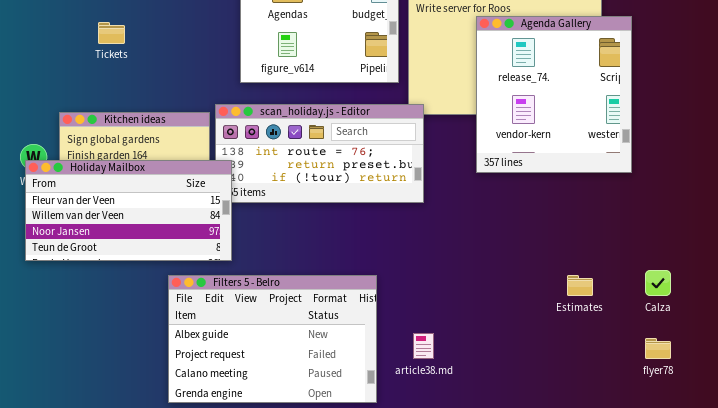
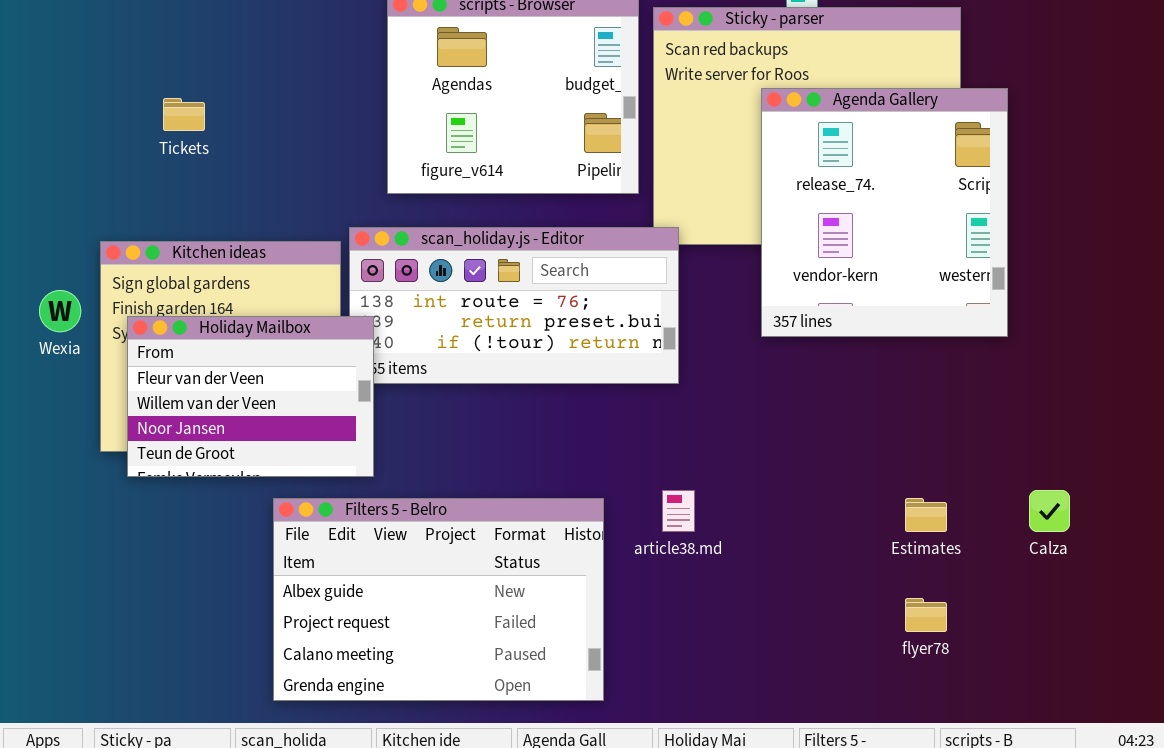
Holiday Mailbox: [25,160,232,261] -> [127,316,374,477], resized
article38.md: [413,333,434,359] -> [662,490,695,532], moved
flyer78: [645,338,671,359] -> [905,598,947,632], moved

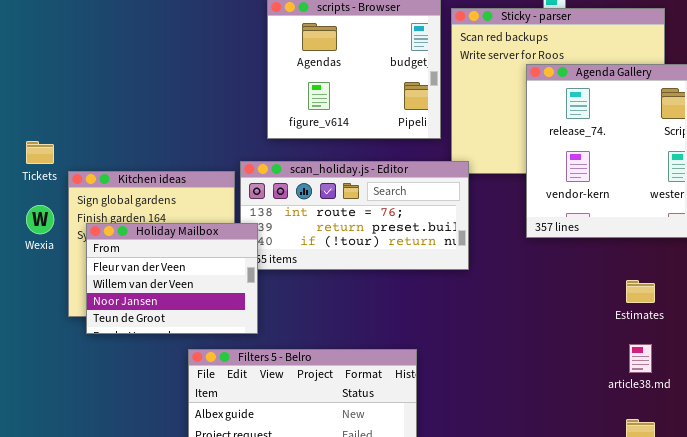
Tickets: [163,98,205,131] -> [26,141,54,164], moved
article38.md: [662,490,695,532] -> [629,344,652,373], moved
Estimates: [905,498,947,532] -> [626,280,655,303], moved

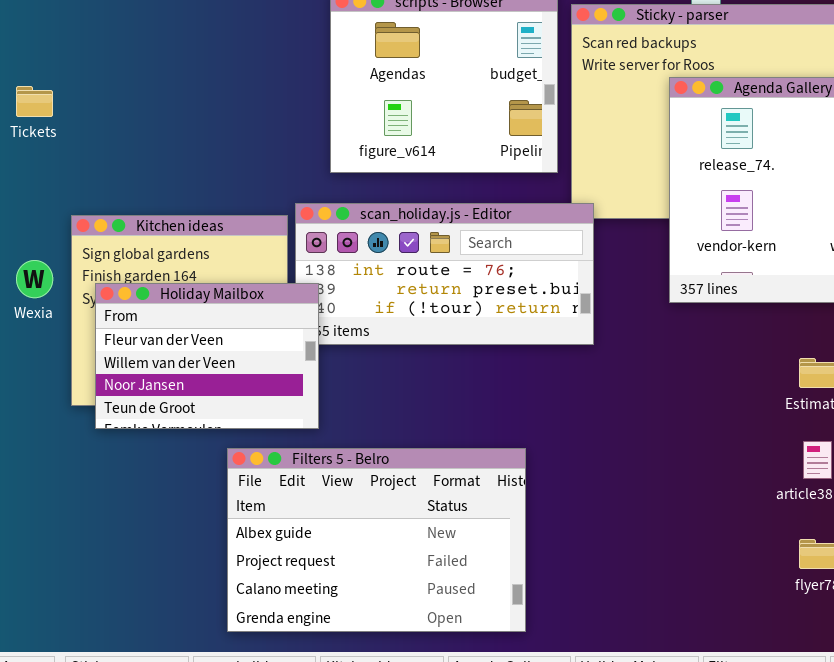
Tickets: [26,141,54,164] -> [16,86,53,117], moved

